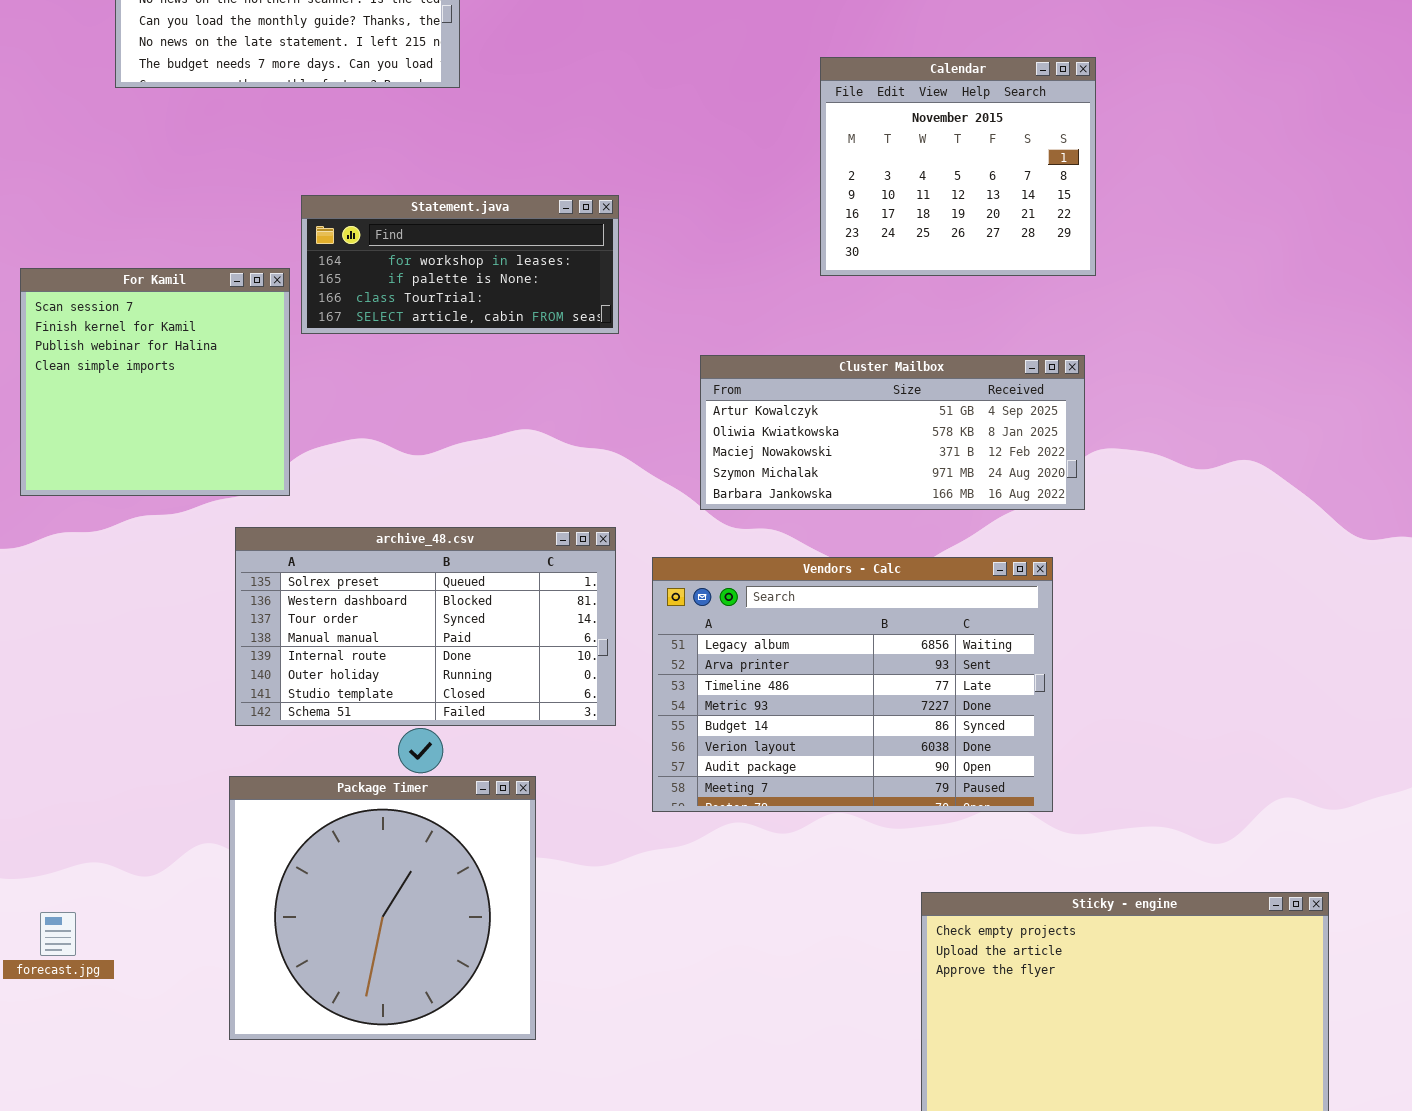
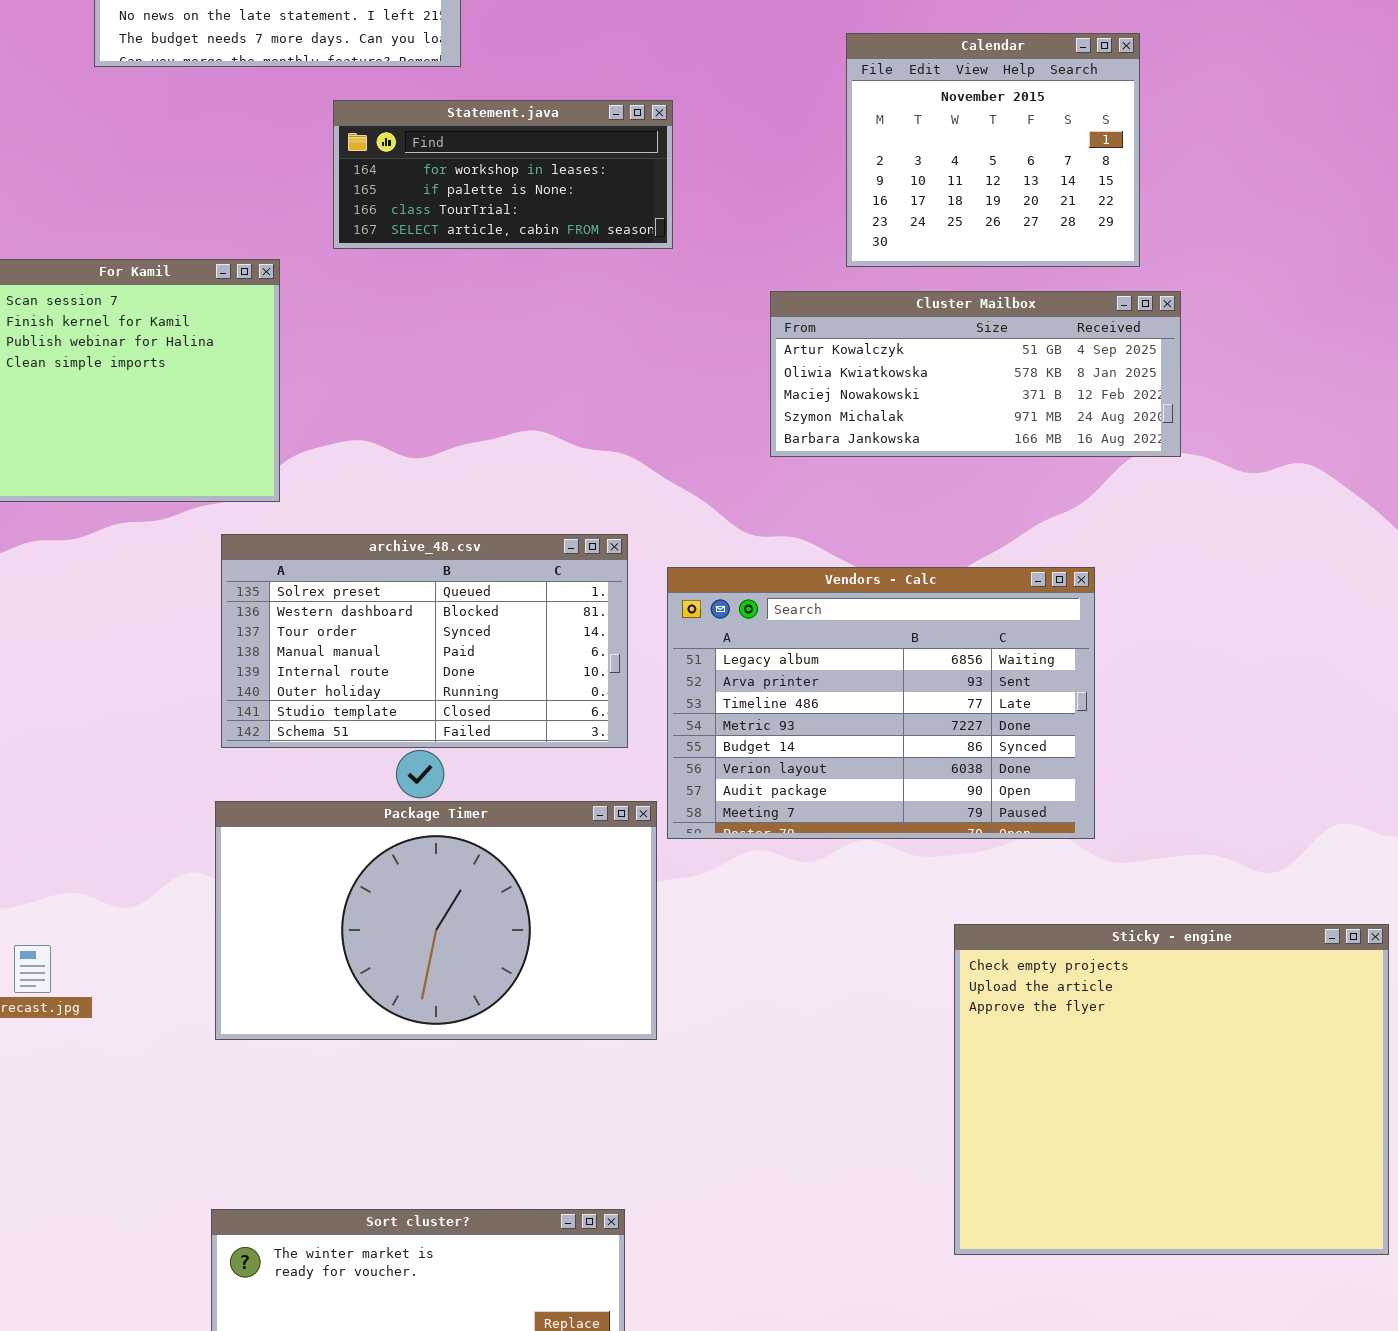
Statement.java: [301,195,619,334] -> [333,100,673,249], moved
Cluster Mailbox: [700,355,1085,510] -> [770,291,1181,457], moved
Package Timer: [229,776,536,1040] -> [215,801,657,1040], resized

